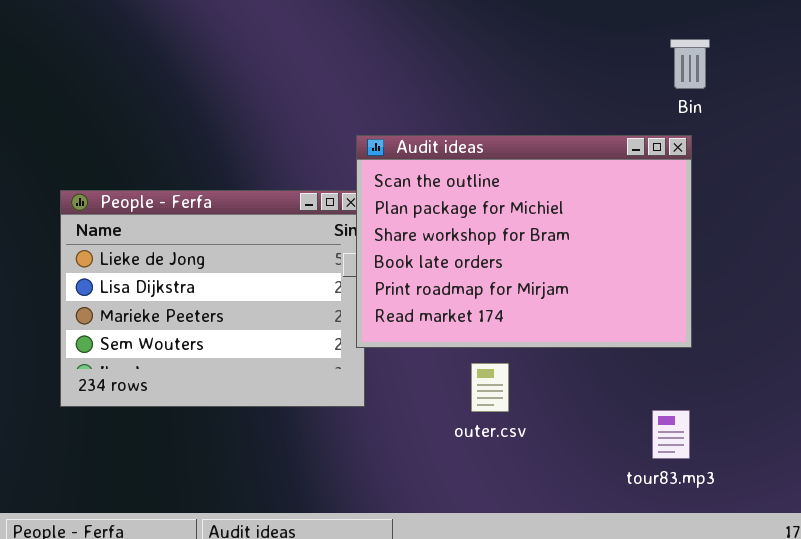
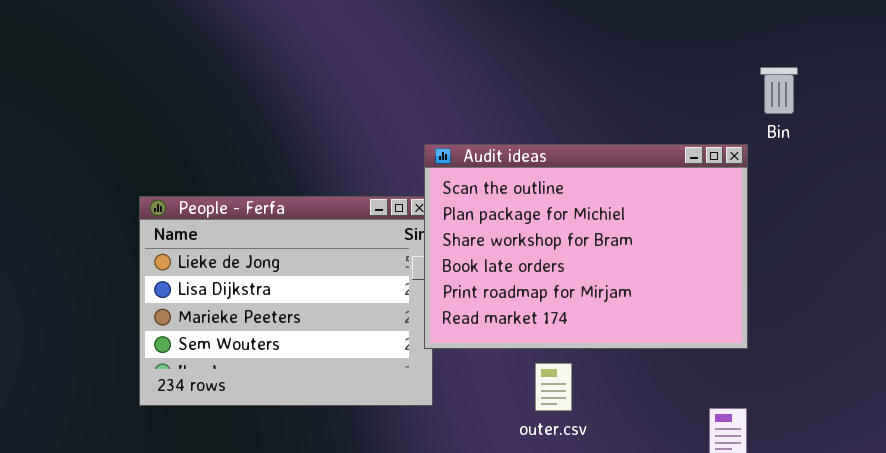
Bin: [670,39,710,89] -> [760,67,798,114], moved

